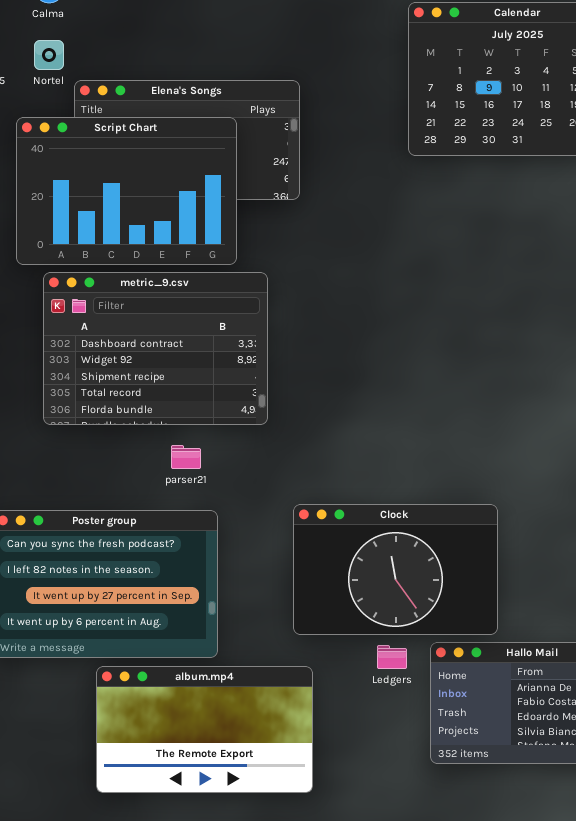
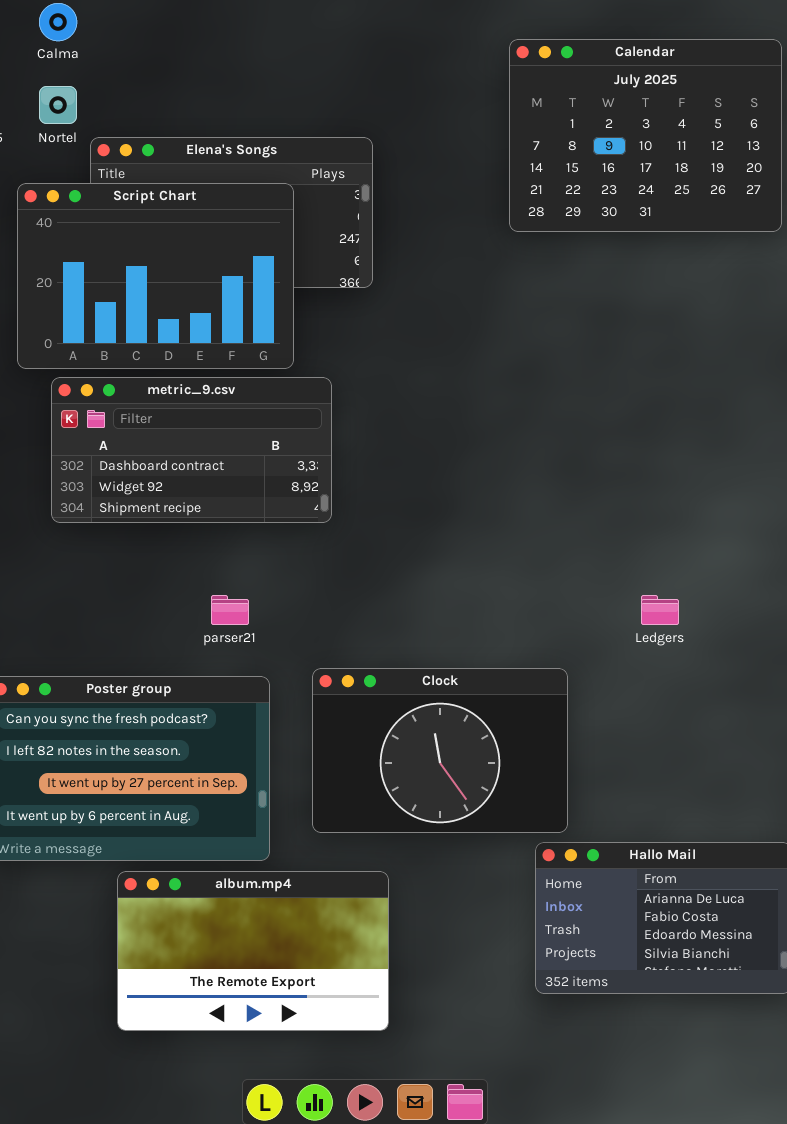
metric_9.csv: [43,272,268,425] -> [51,377,332,523], resized
Clock: [293,504,498,635] -> [312,668,568,833], moved
Ledgers: [377,645,407,669] -> [641,595,679,625], moved

